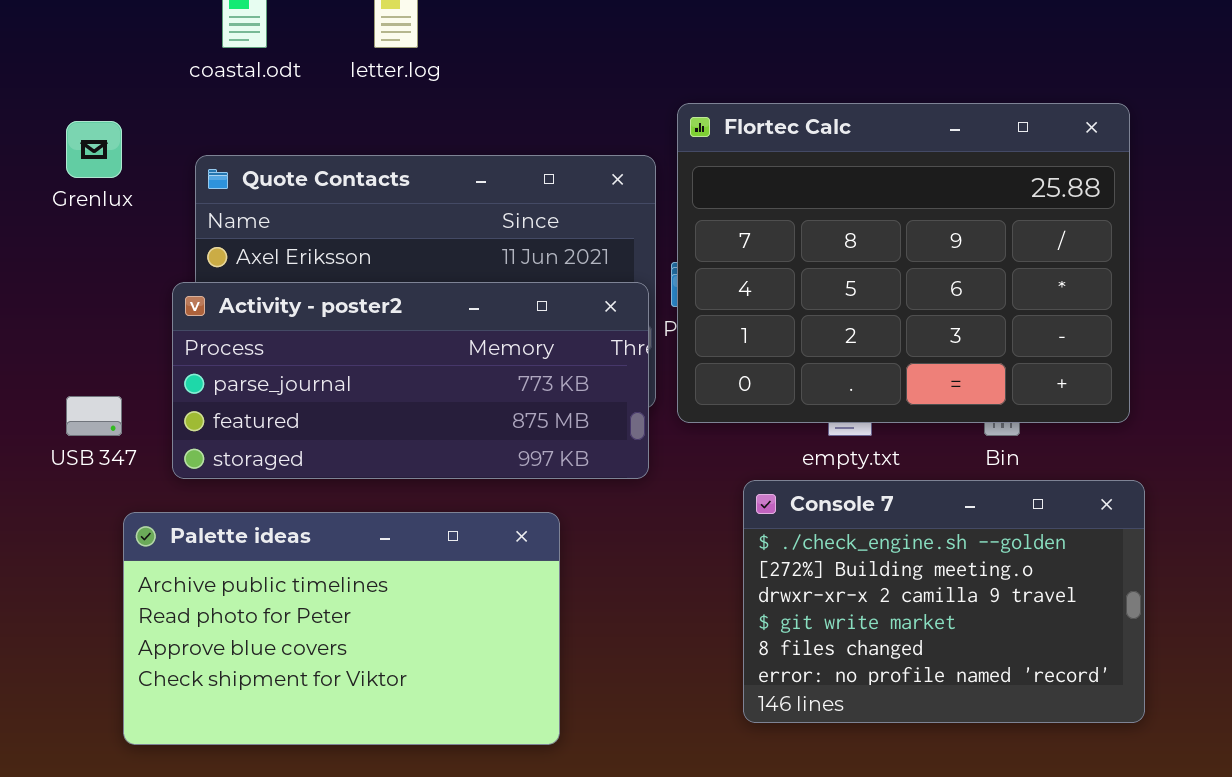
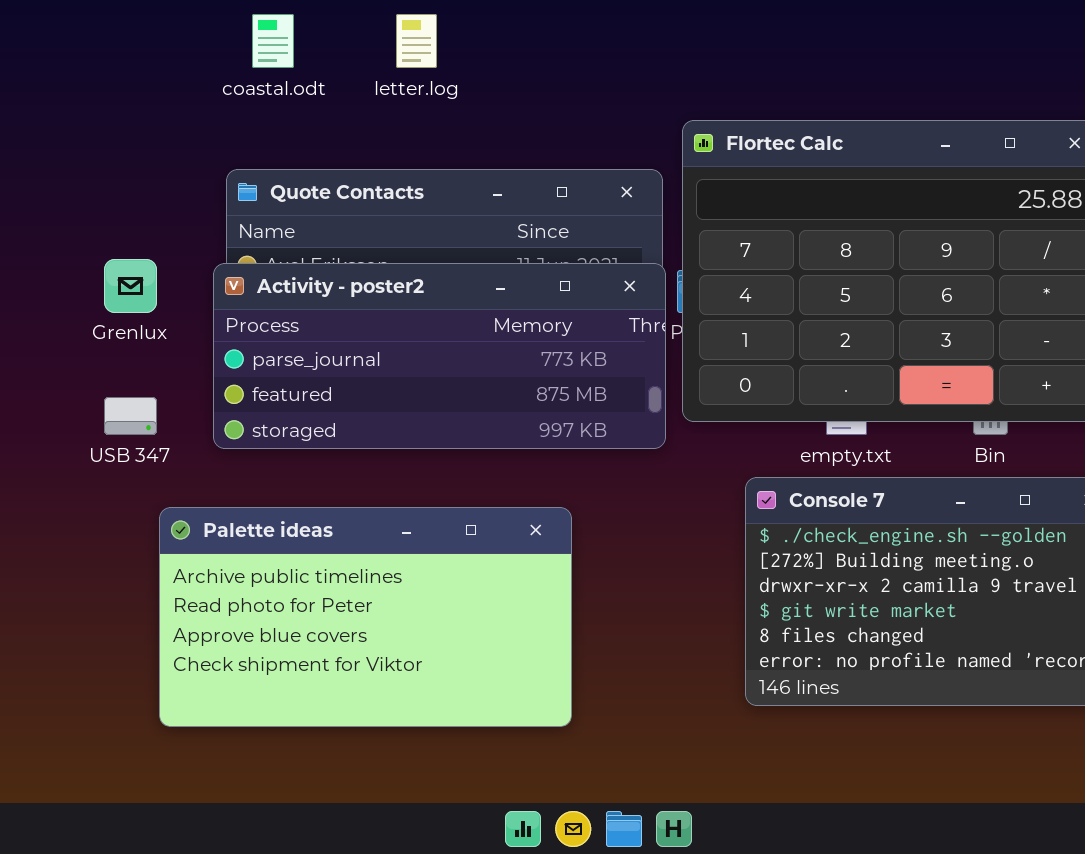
Grenlux: [66,121,122,178] -> [104,259,157,313], moved
Activity - poster2: [172,282,649,479] -> [213,263,666,449], moved

